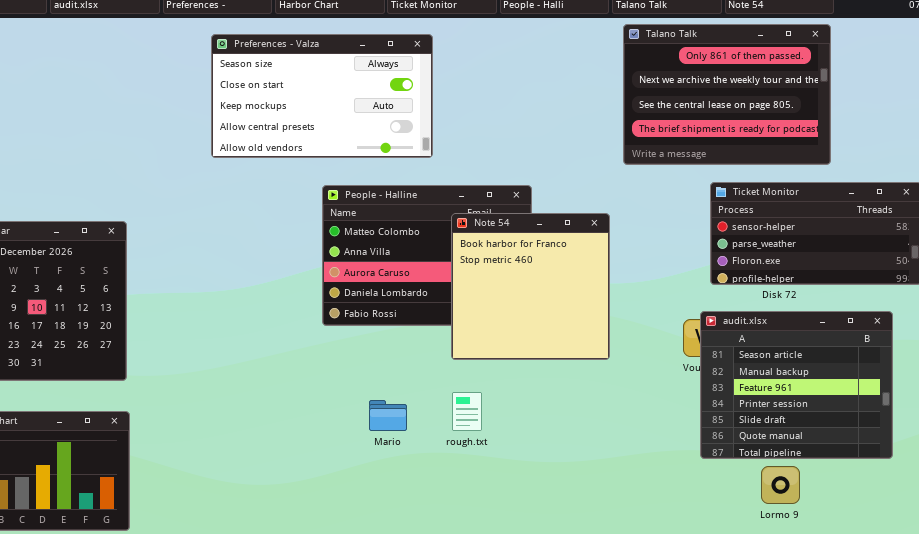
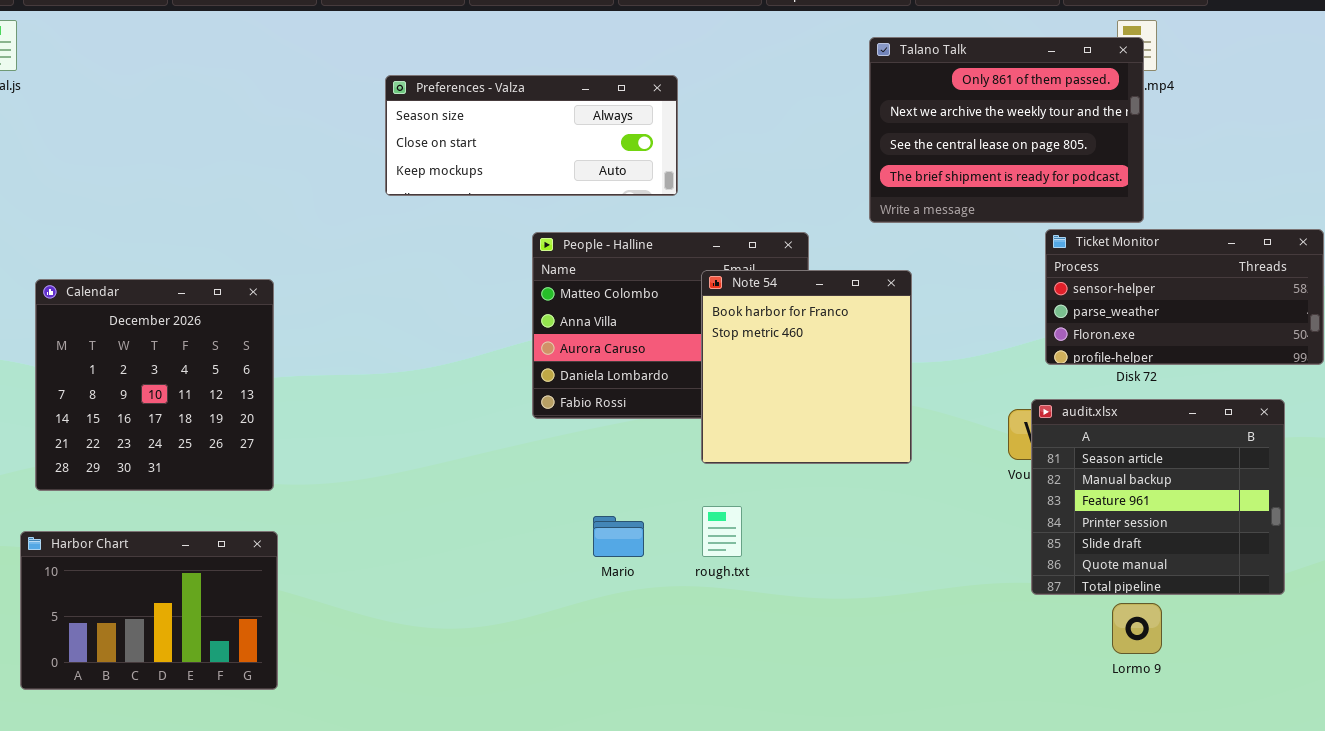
Talano Talk: [623,24,831,165] -> [869,37,1144,223], moved
Preferences - Valza: [211,34,433,158] -> [385,75,678,196], resized

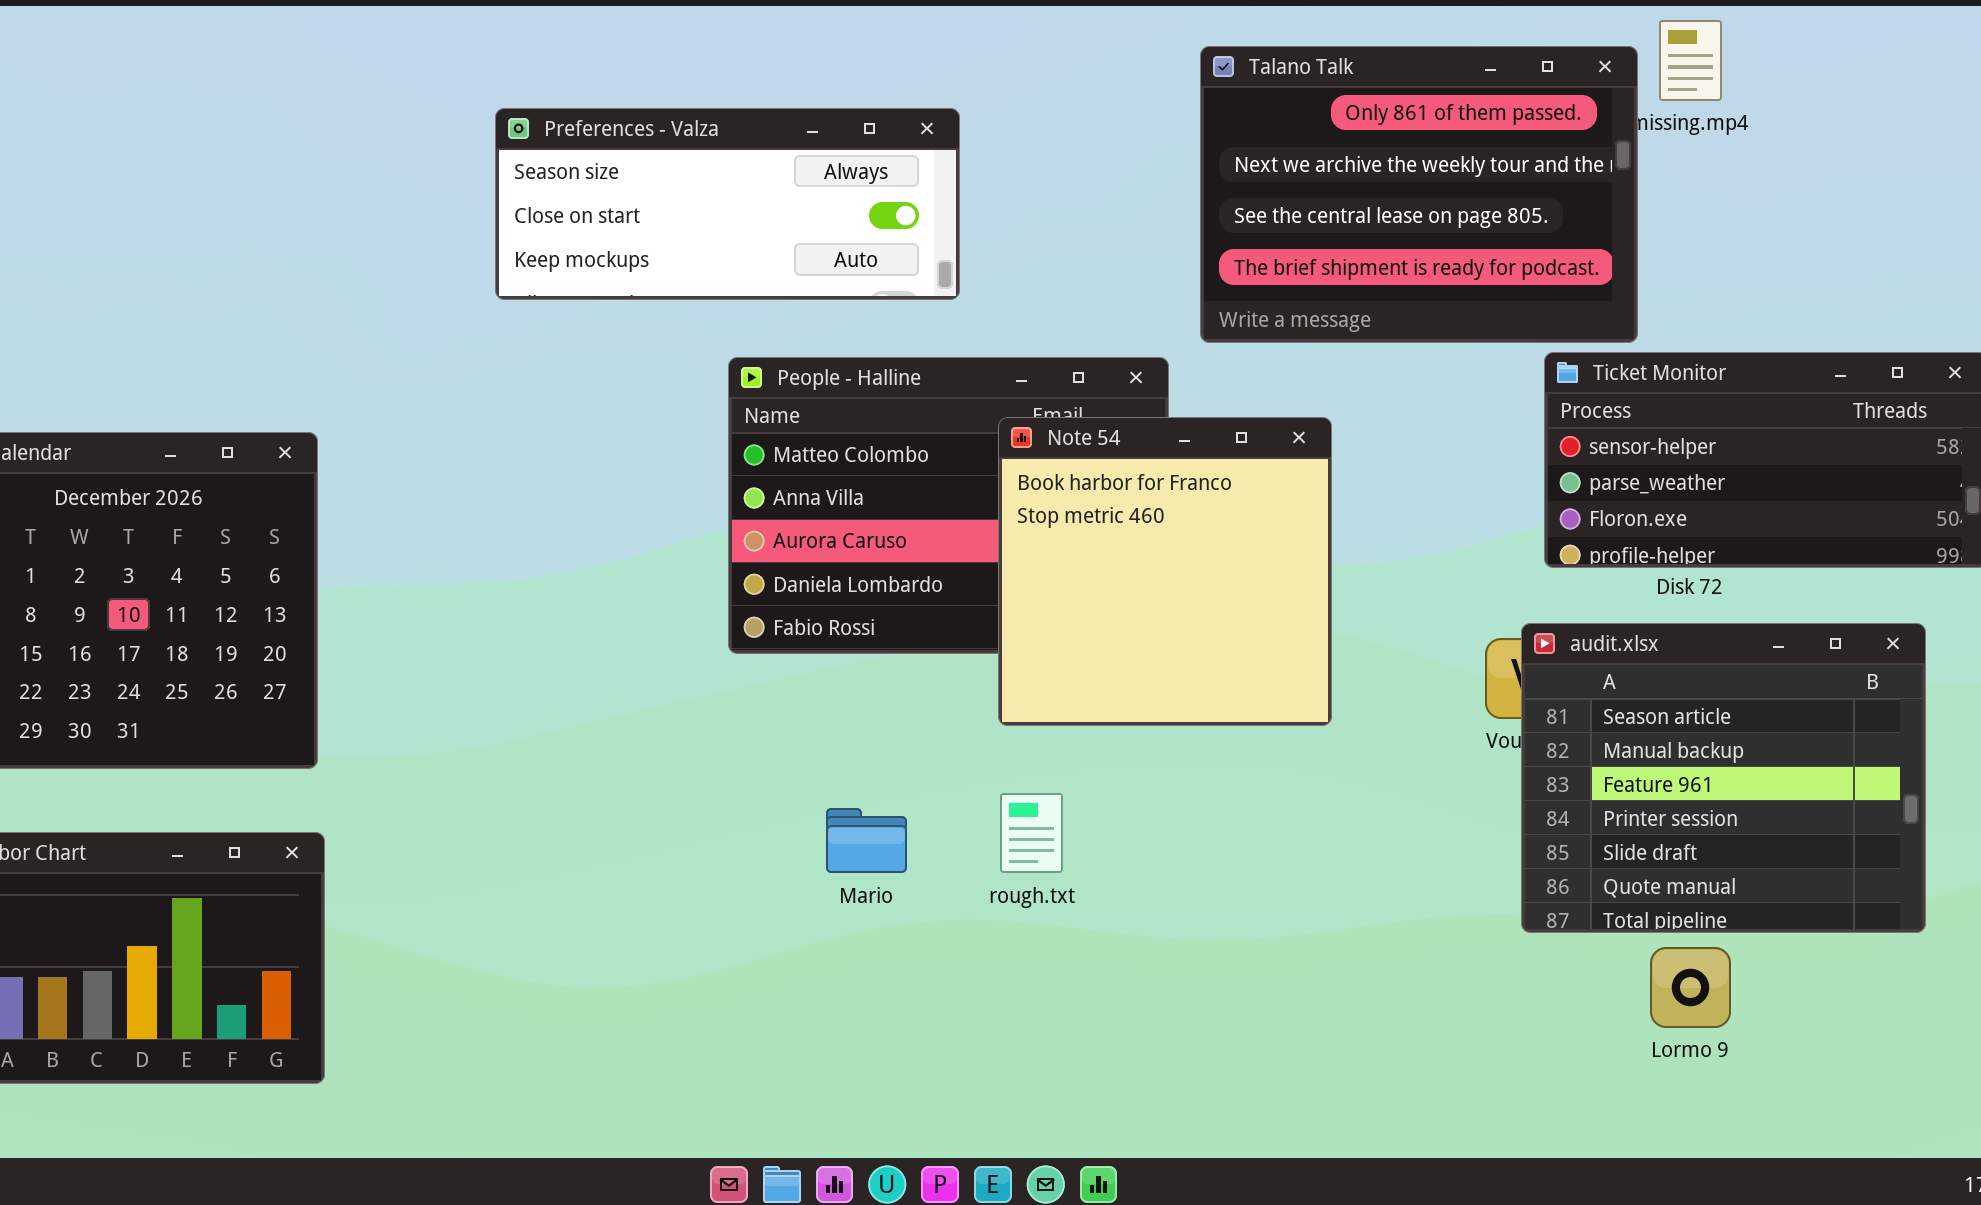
Talano Talk: [869,37,1144,223] -> [1200,46,1638,343], moved

